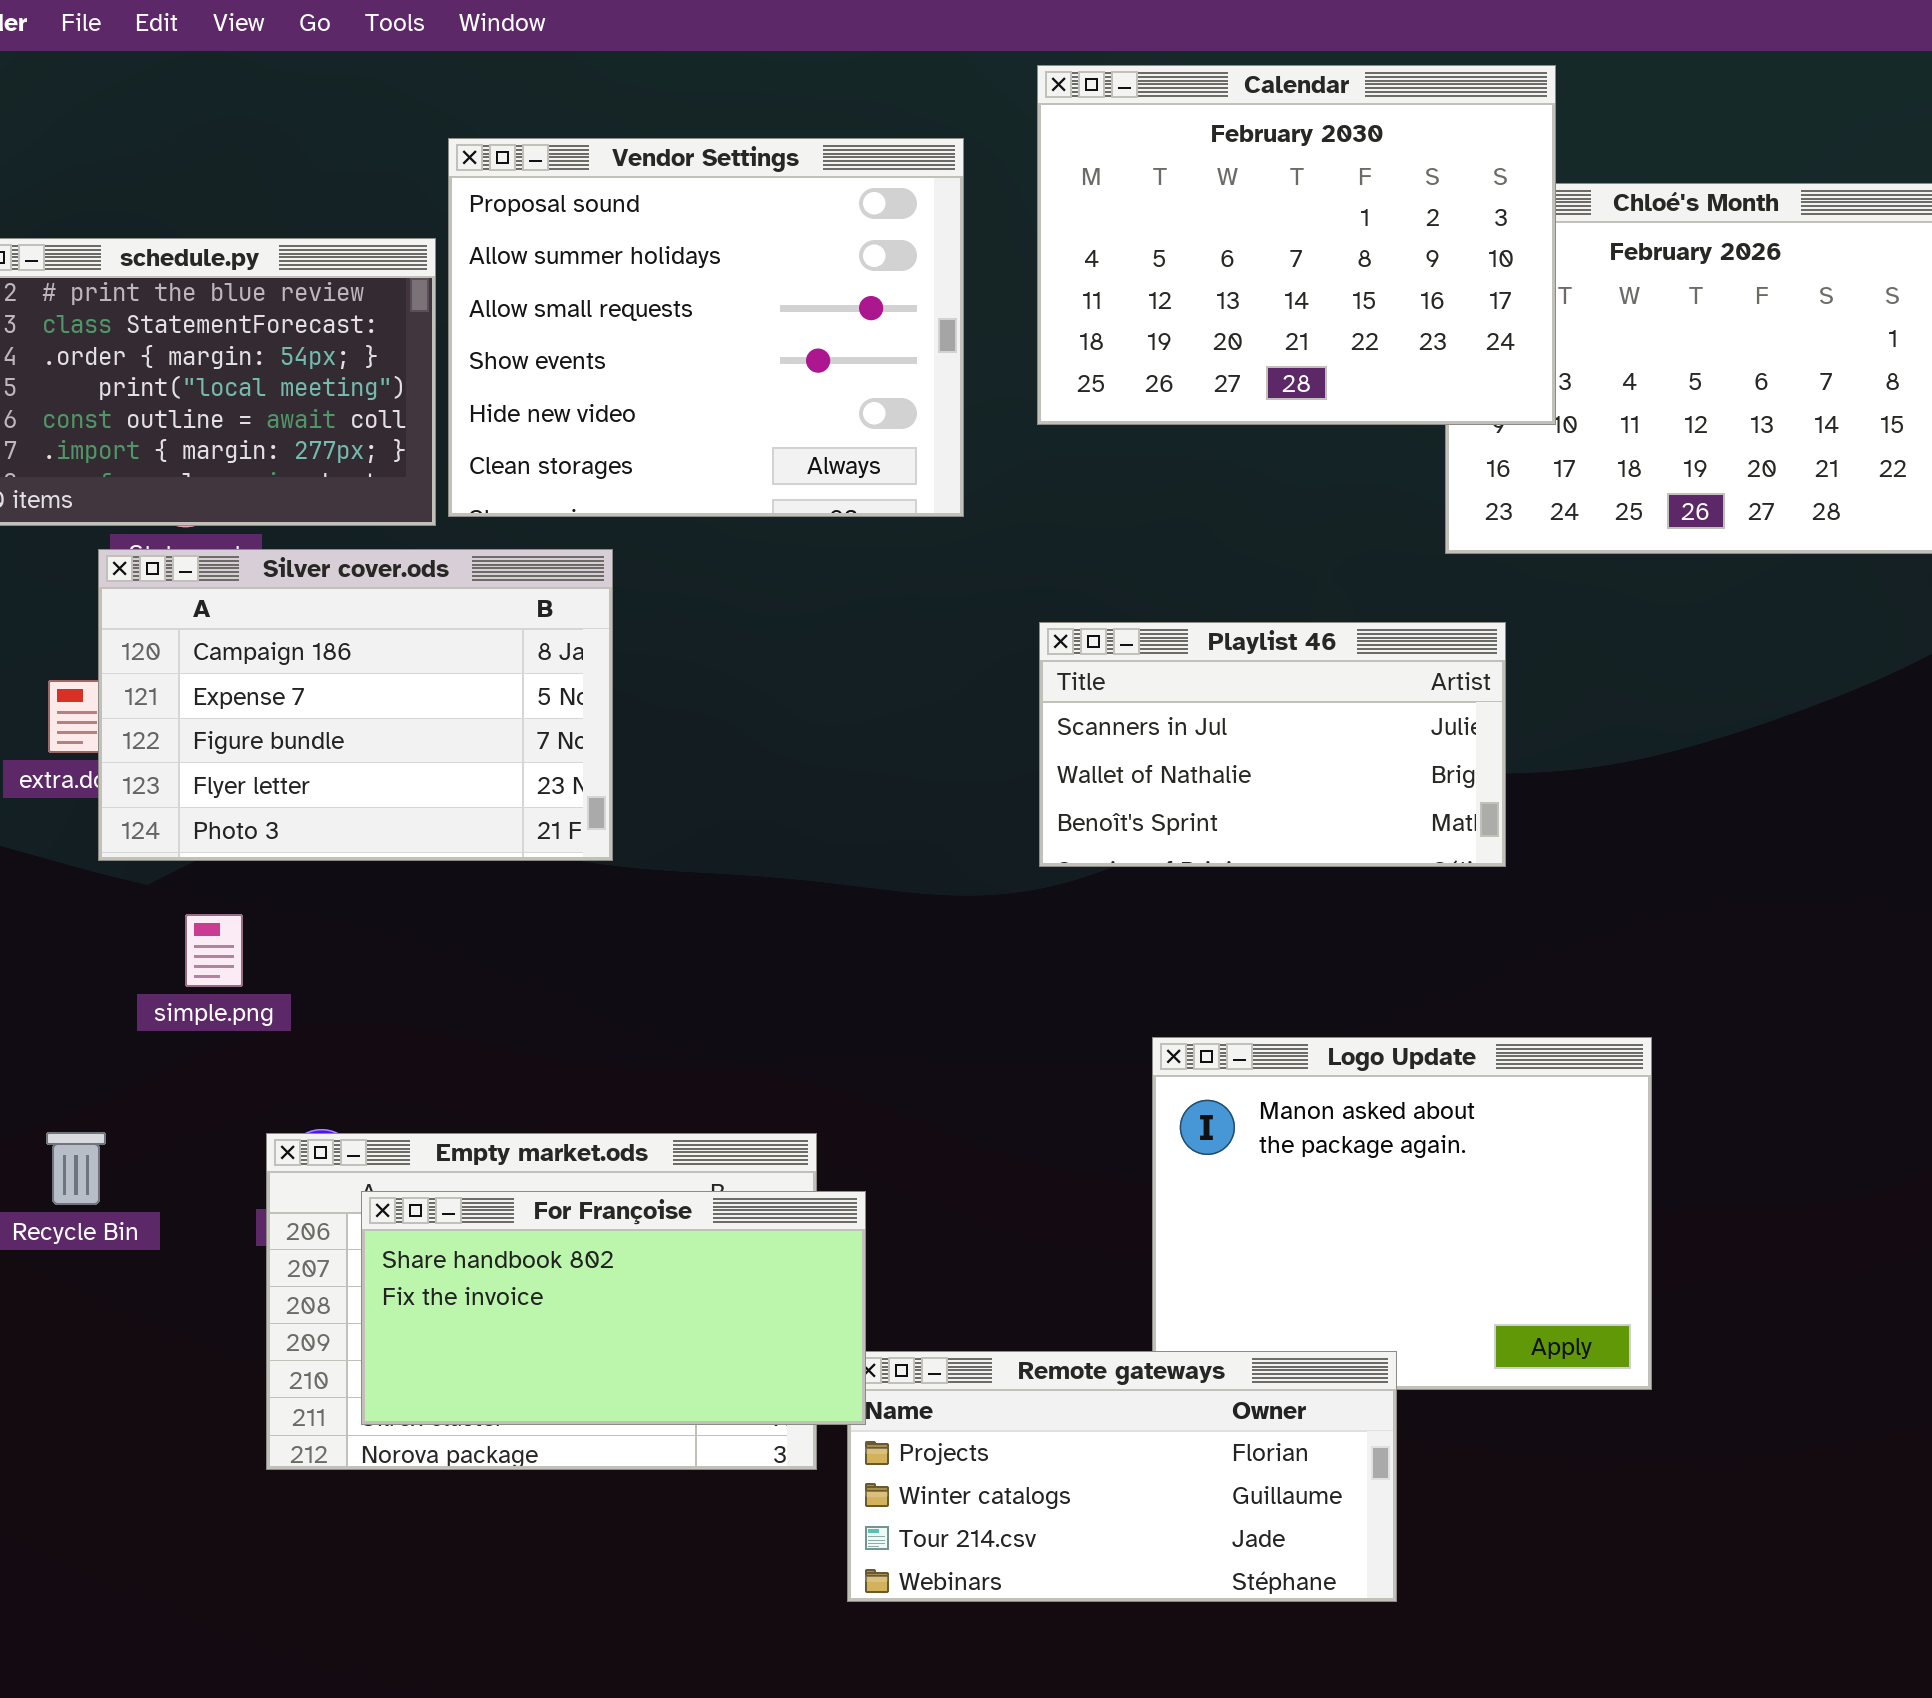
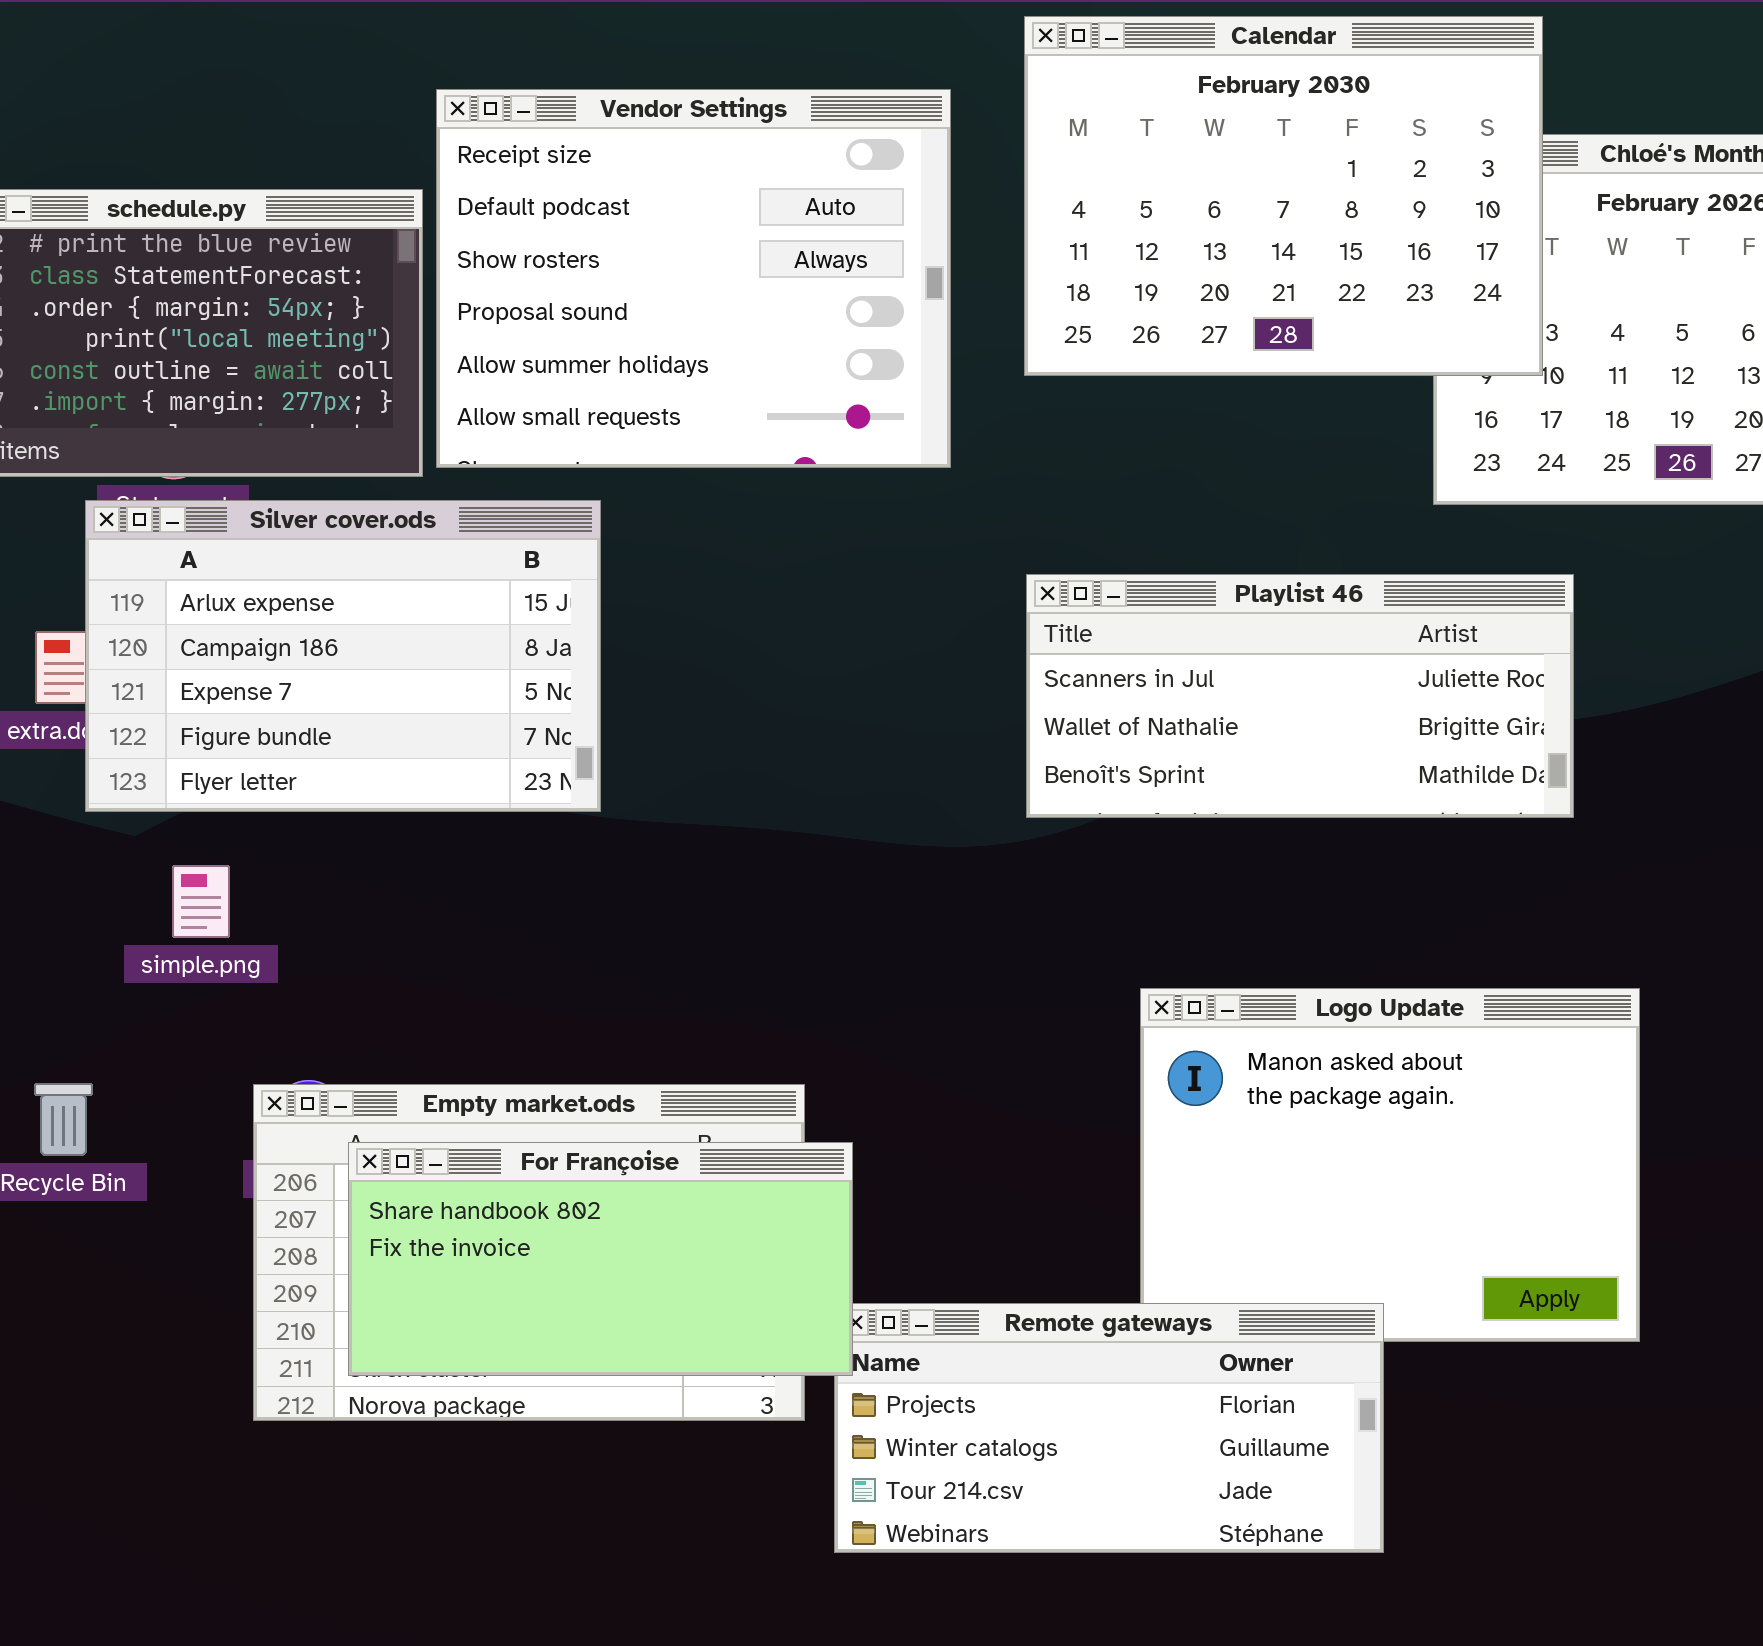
Vendor Settings: [448,138,964,517] -> [436,89,951,468], scrolled up 3 rows
Silver cover.ods: [98,549,613,861] -> [85,500,601,812], scrolled up 1 row
Playlist 46: [1039,622,1506,867] -> [1026,574,1574,818], resized

